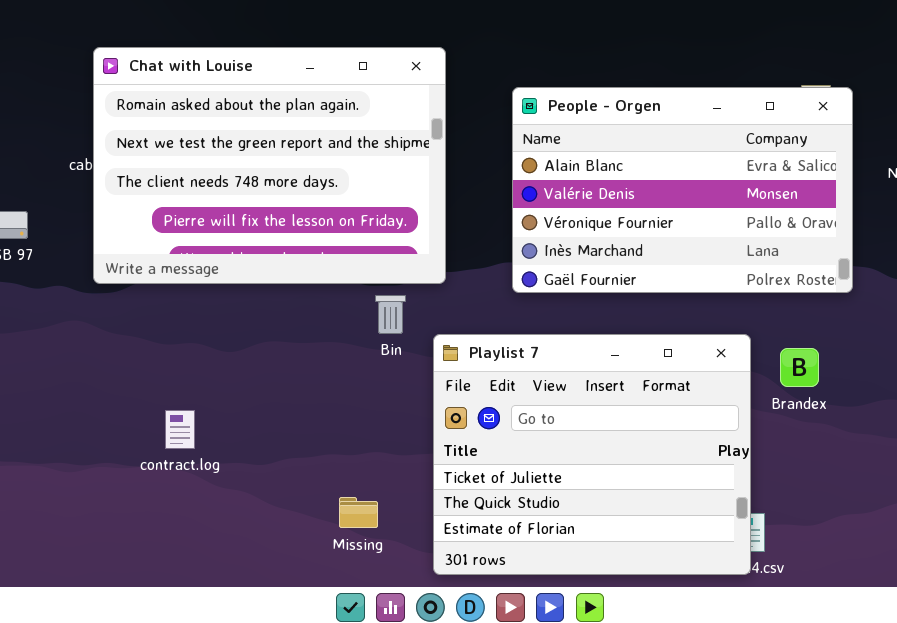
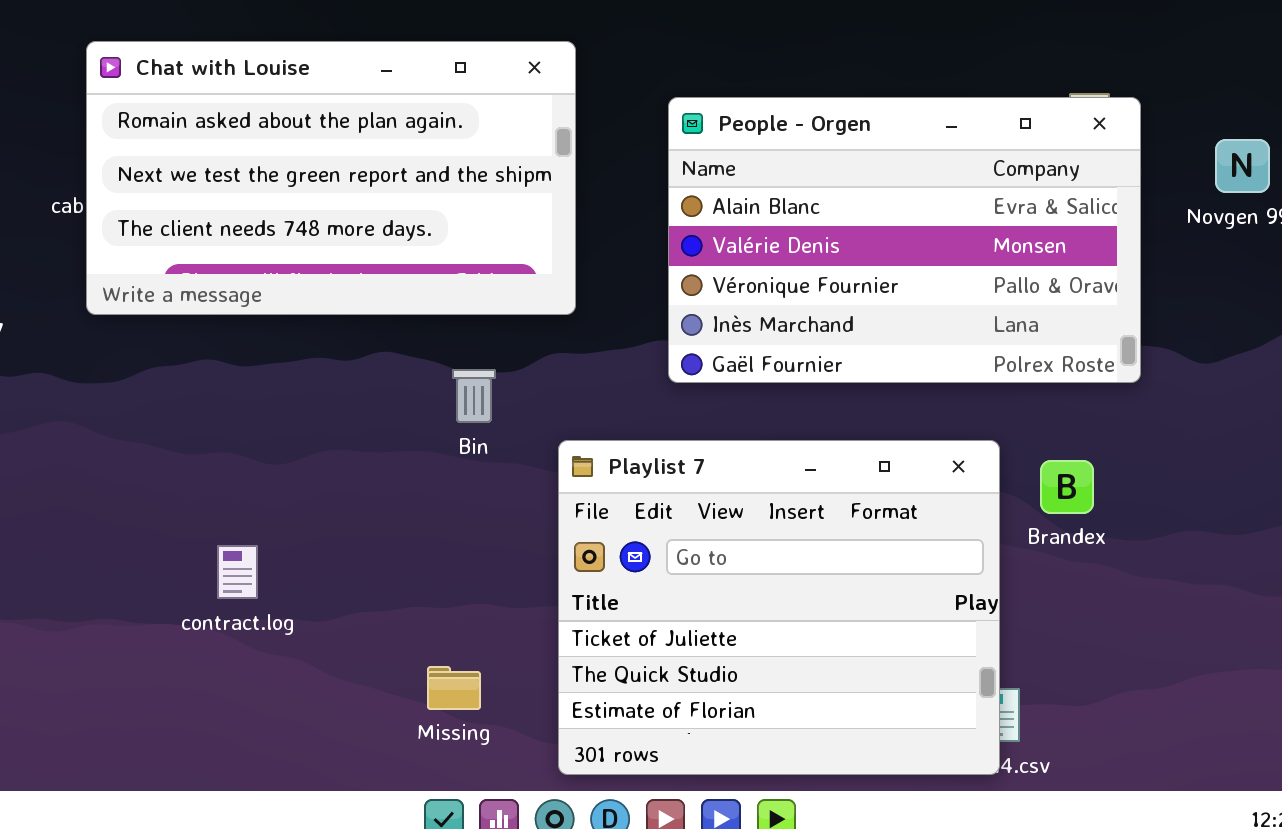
Chat with Louise: [93,47,446,284] -> [86,41,576,315], resized
Bin: [375,295,406,334] -> [452,369,496,423], moved
contract.log: [165,410,195,449] -> [217,545,258,599], moved

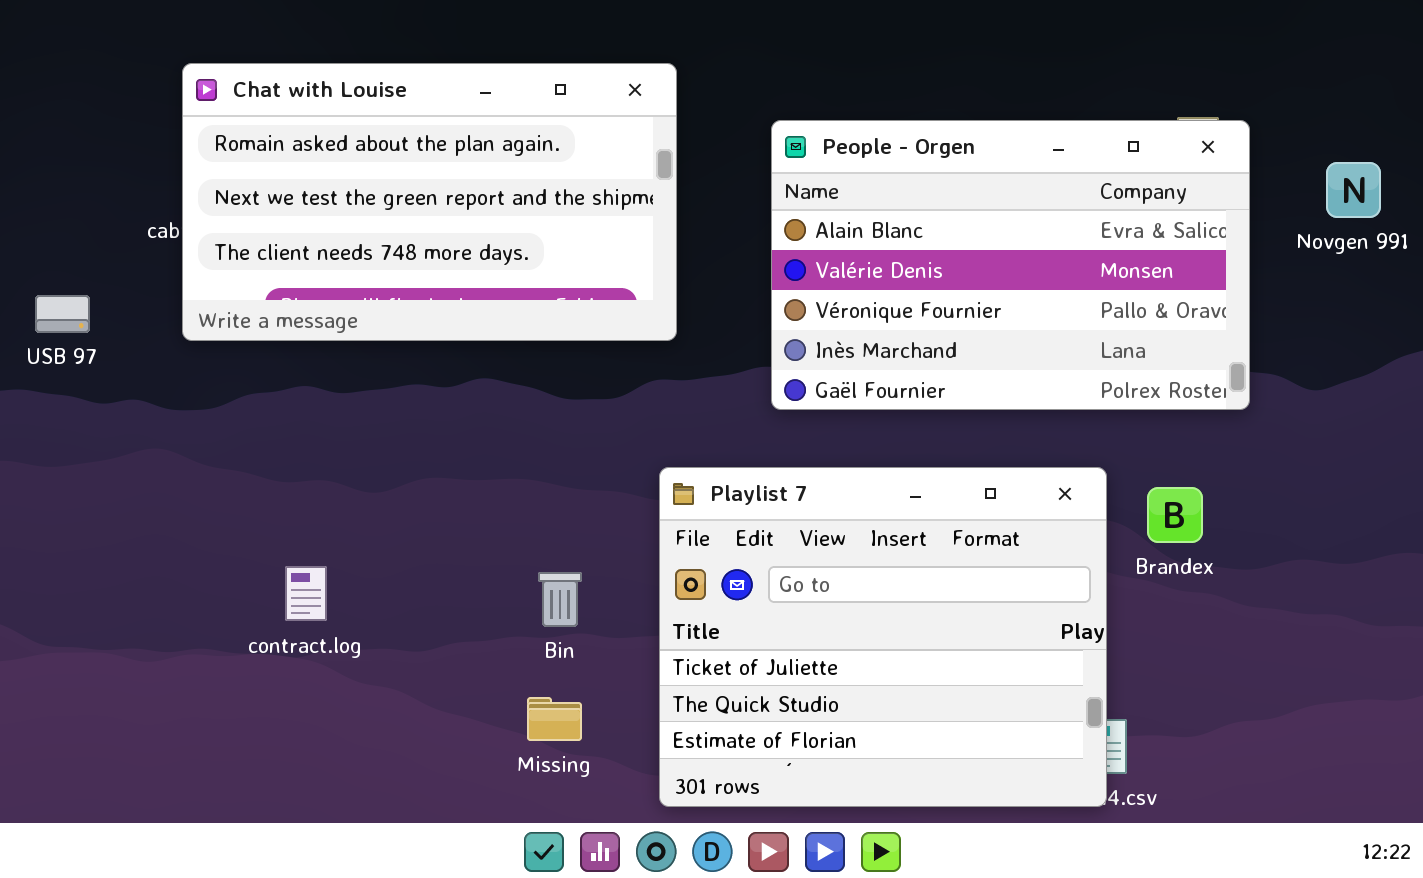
Bin: [452,369,496,423] -> [538,572,582,627], moved
contract.log: [217,545,258,599] -> [285,566,327,621], moved

